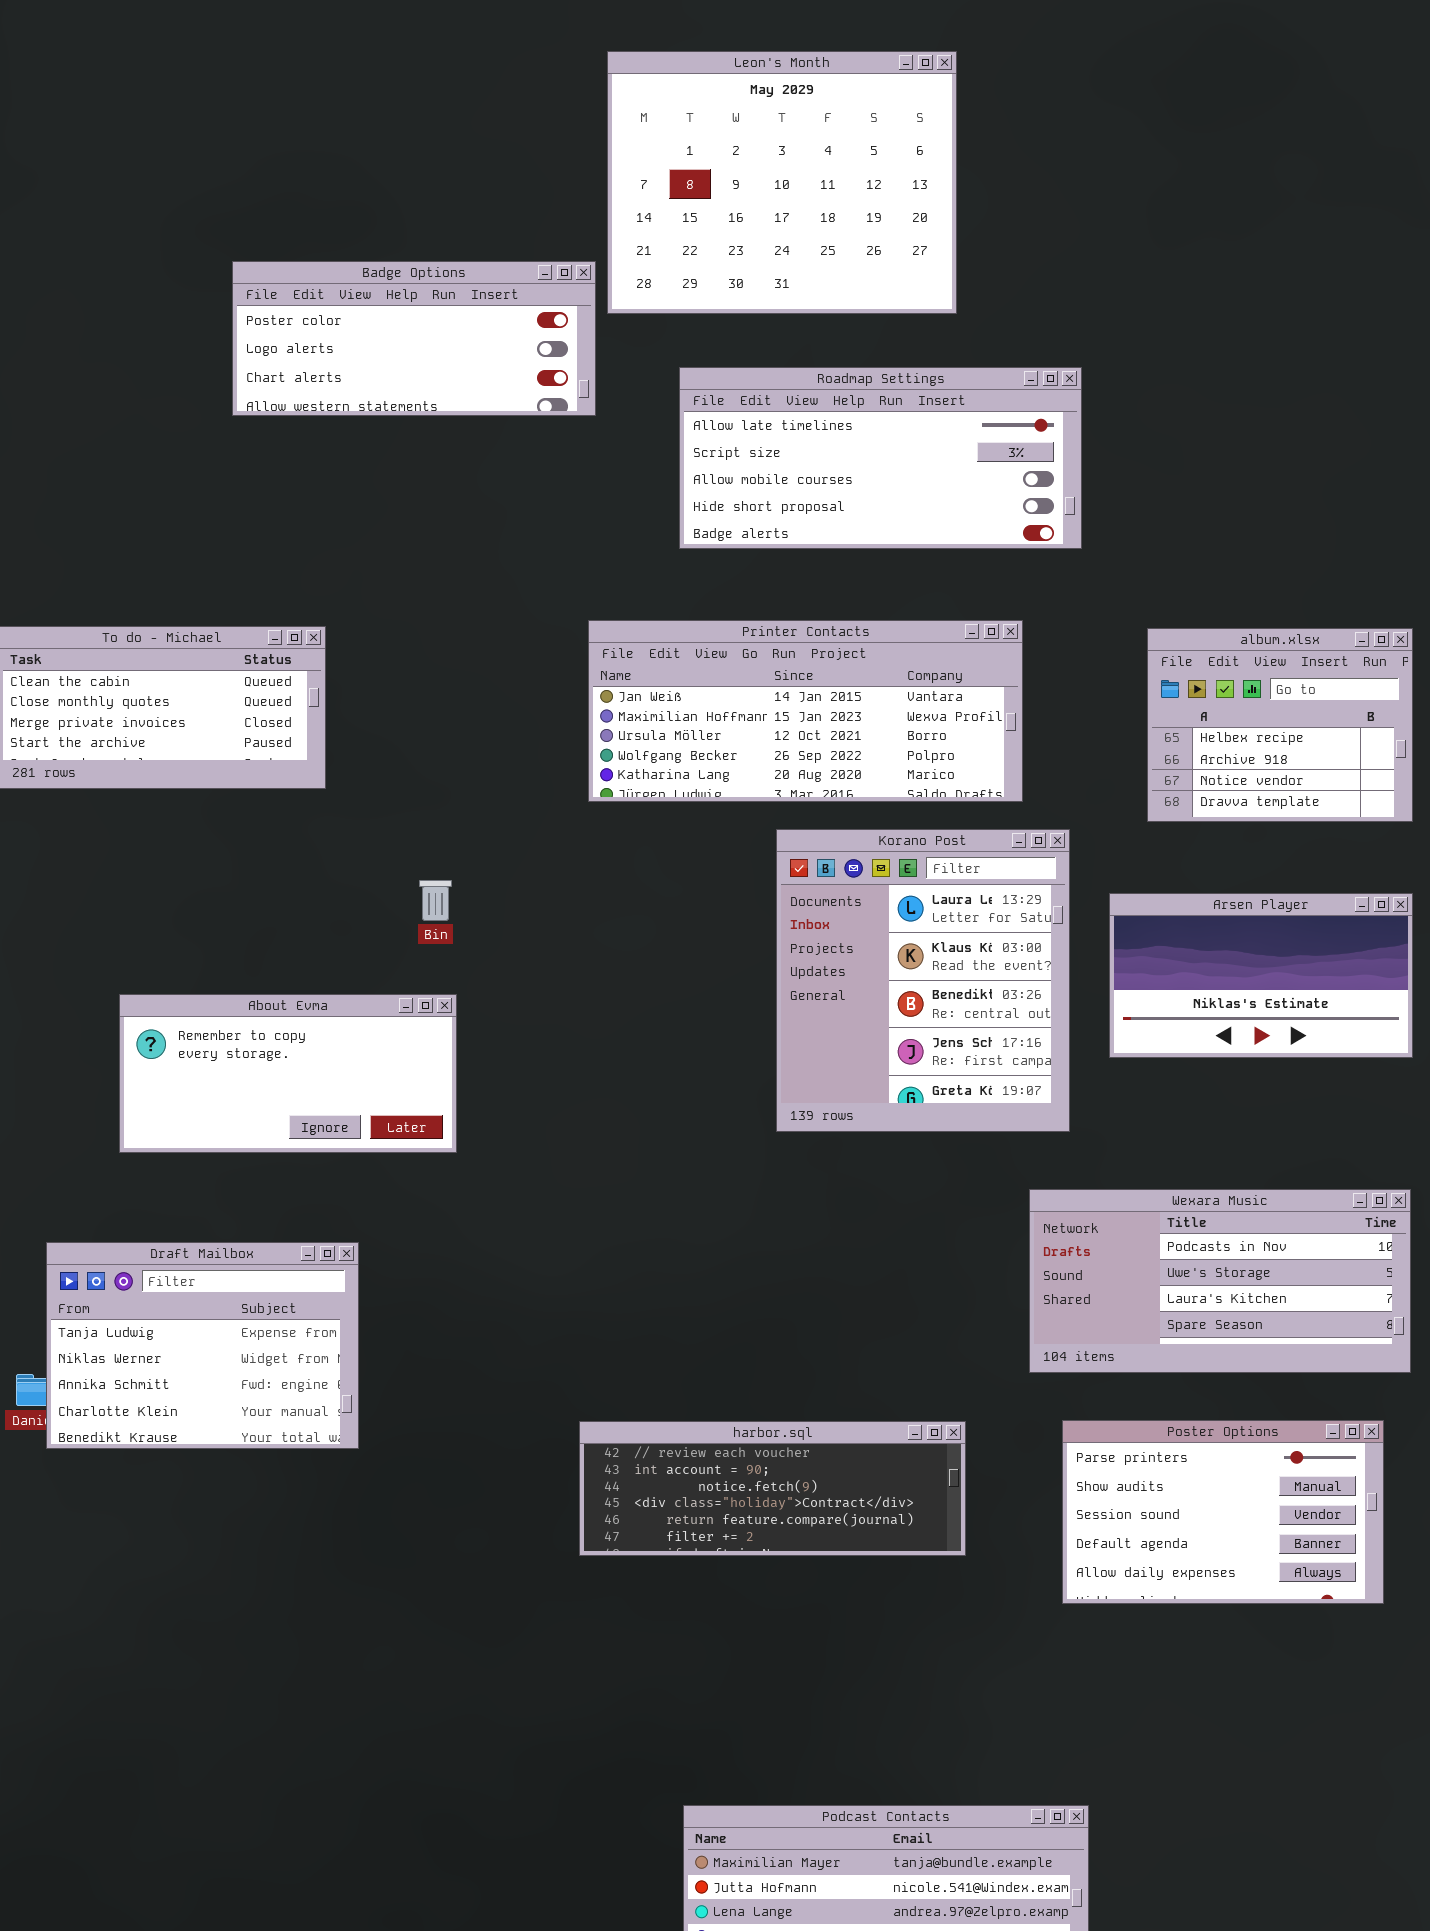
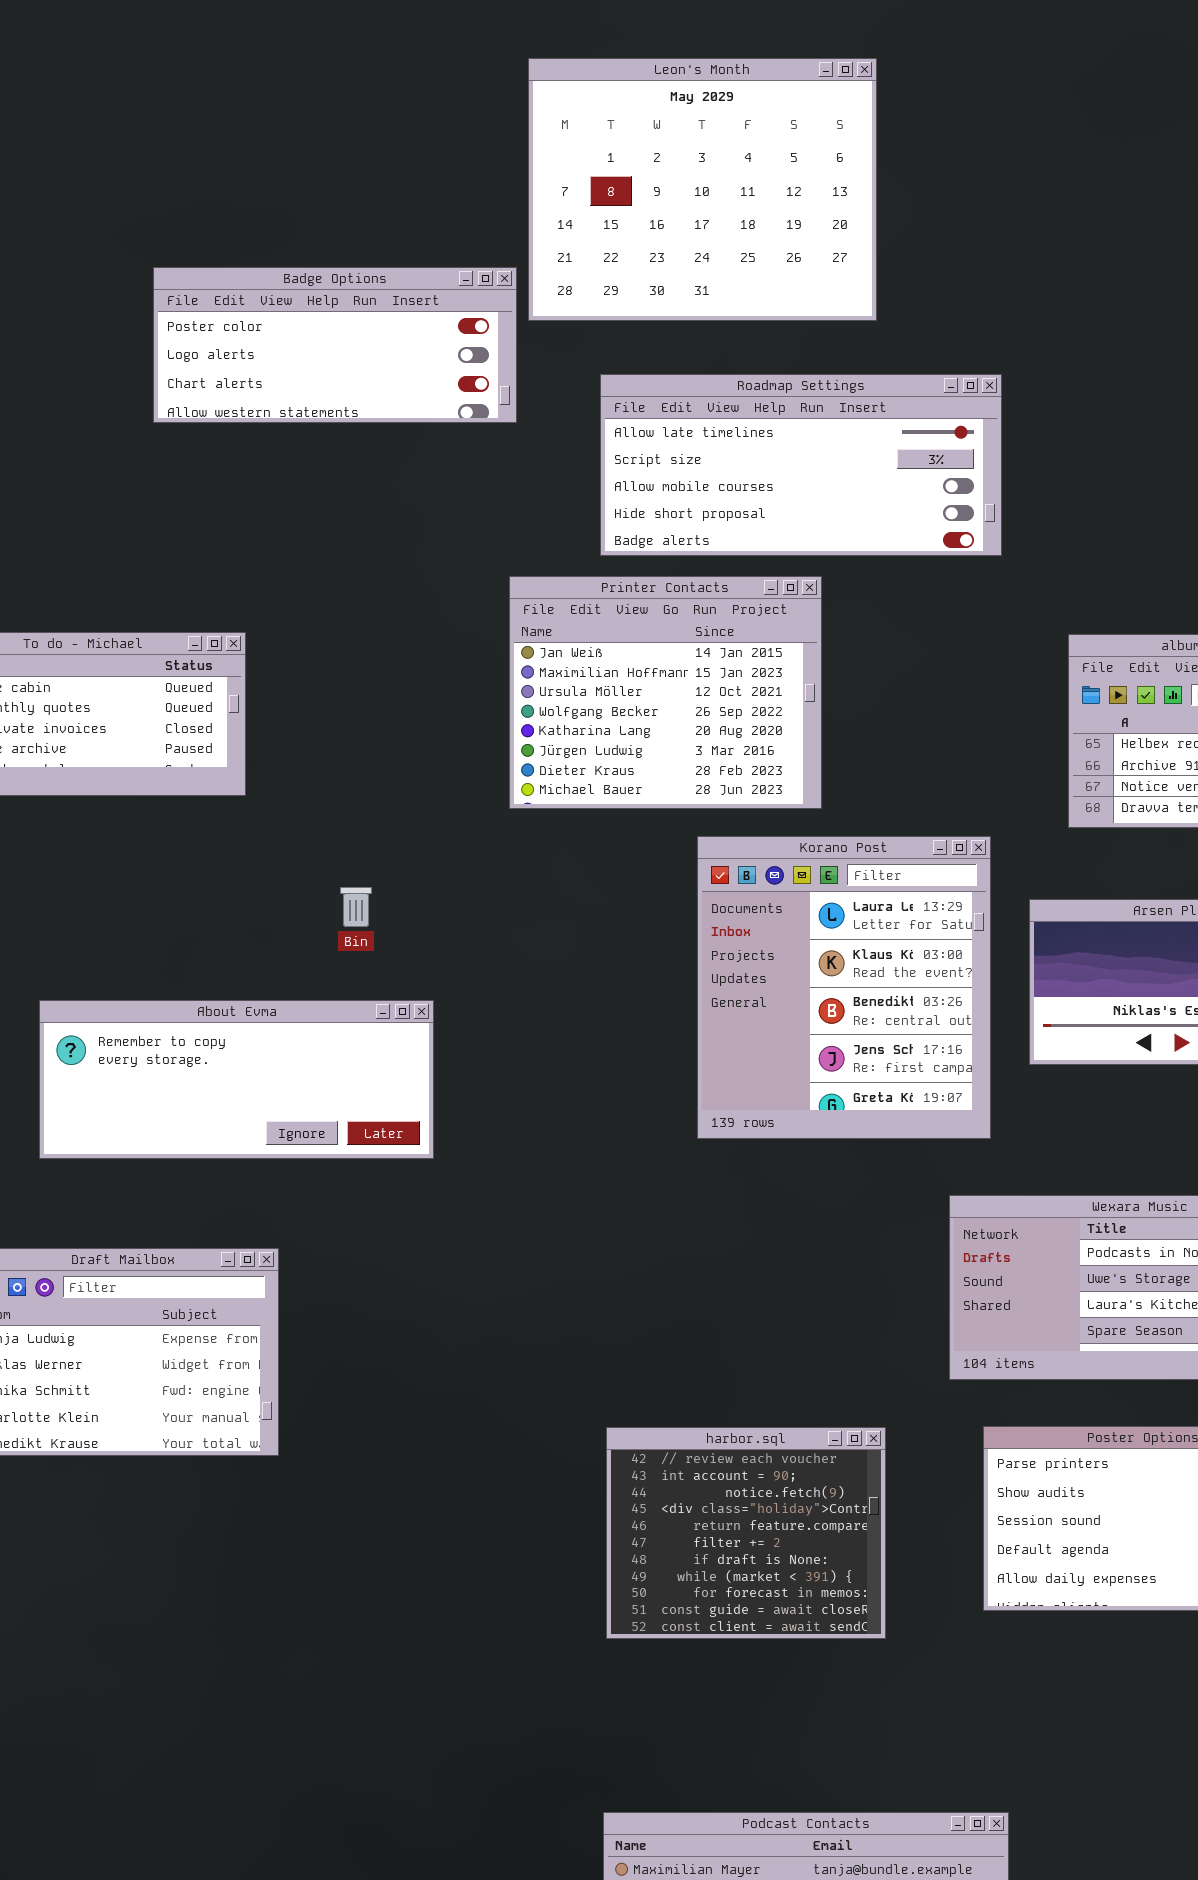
Printer Contacts: [588,620,1023,802] -> [509,576,822,809], resized
About Evma: [119,994,457,1153] -> [39,1000,434,1159], resized
harbor.sql: [579,1421,966,1556] -> [606,1427,886,1639], resized

